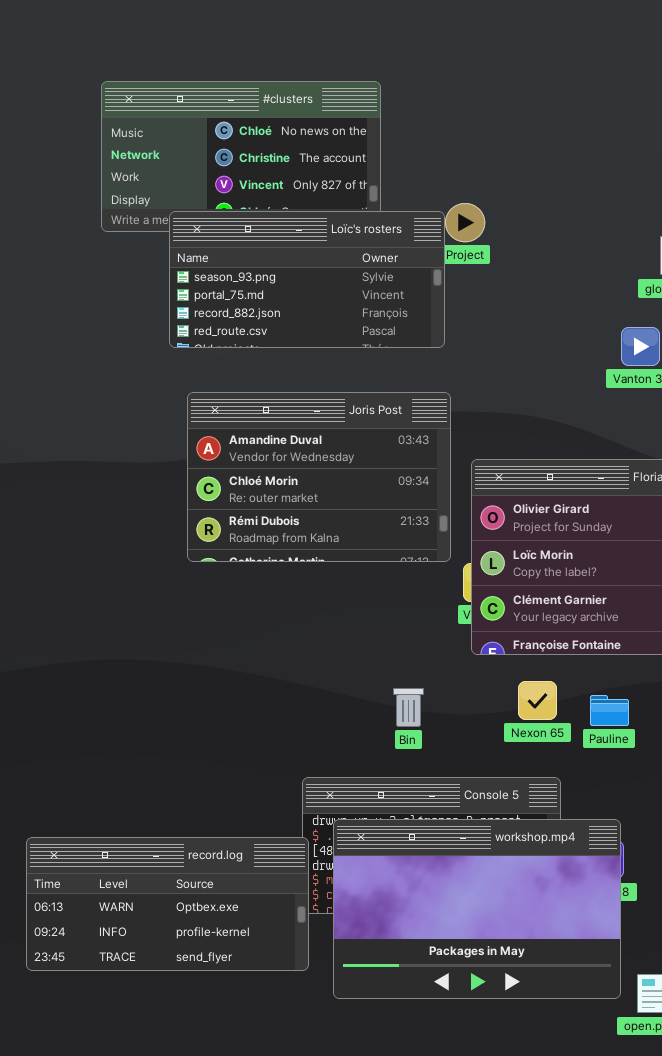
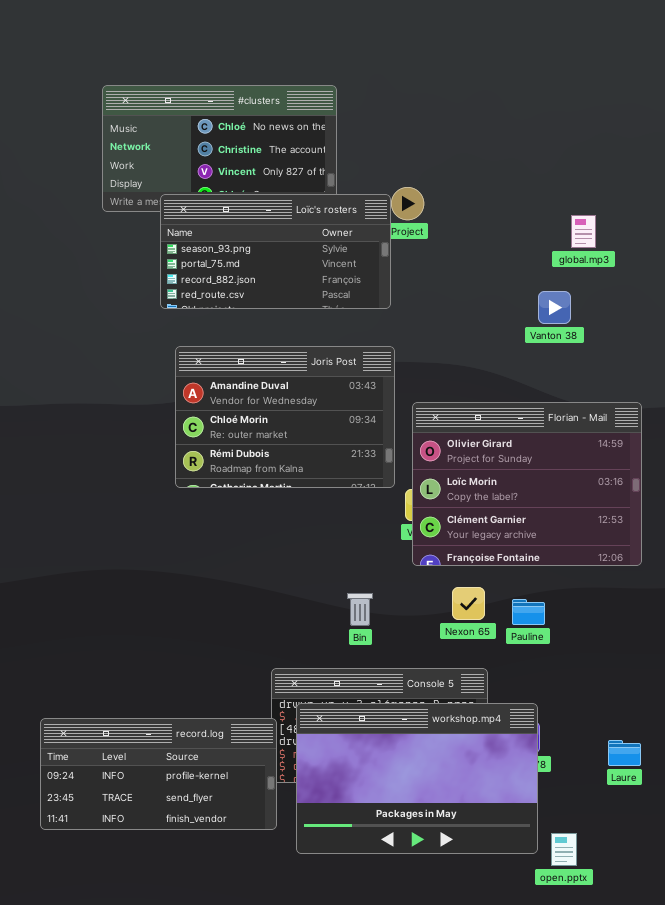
record.log: [26,837,309,971] -> [40,718,277,830], scrolled down 1 row

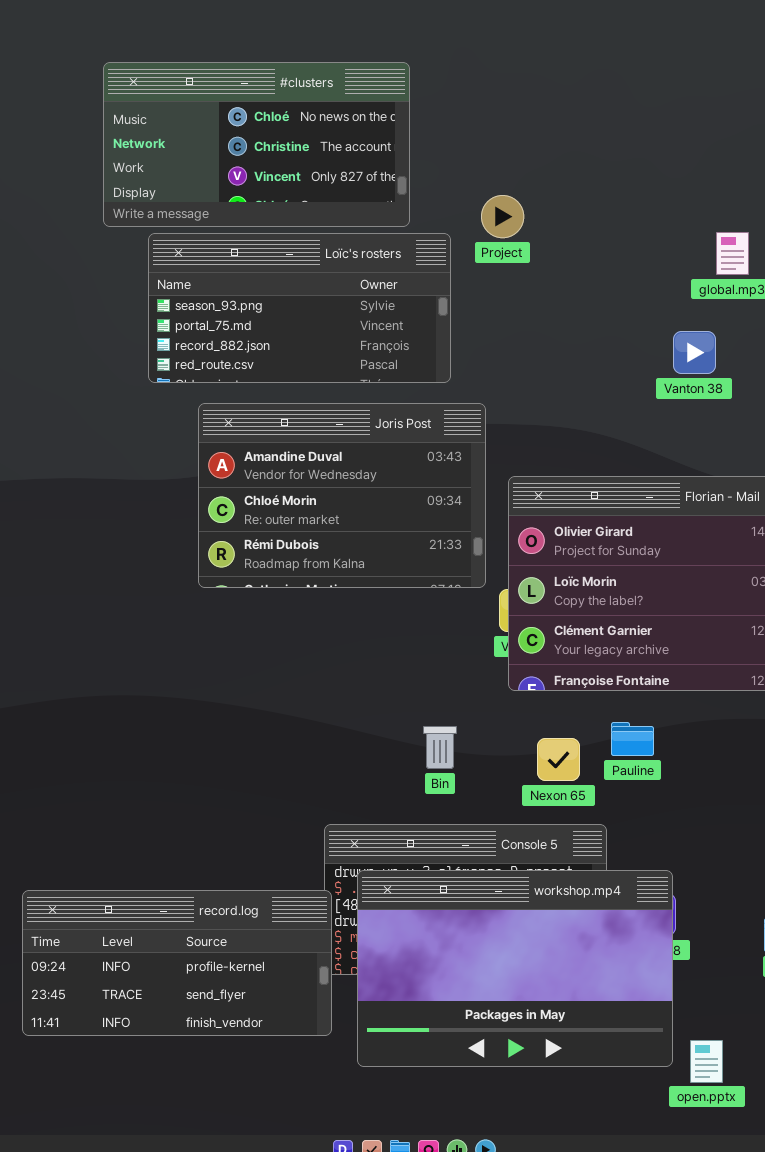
Loïc's rosters: [160,194,391,309] -> [148,233,451,383], moved
Nexon 65: [452,587,485,620] -> [537,738,580,781], moved
Pauline: [512,599,545,625] -> [611,722,654,756], moved

